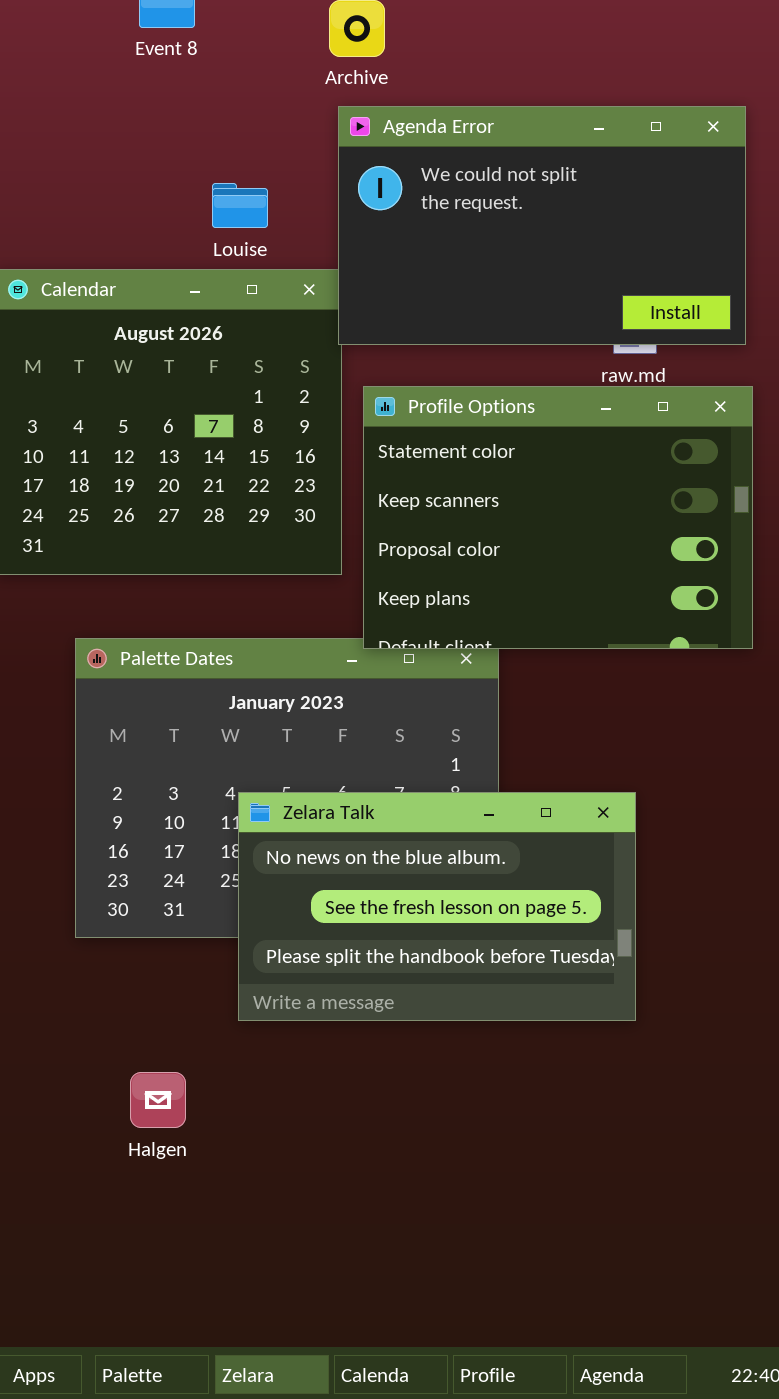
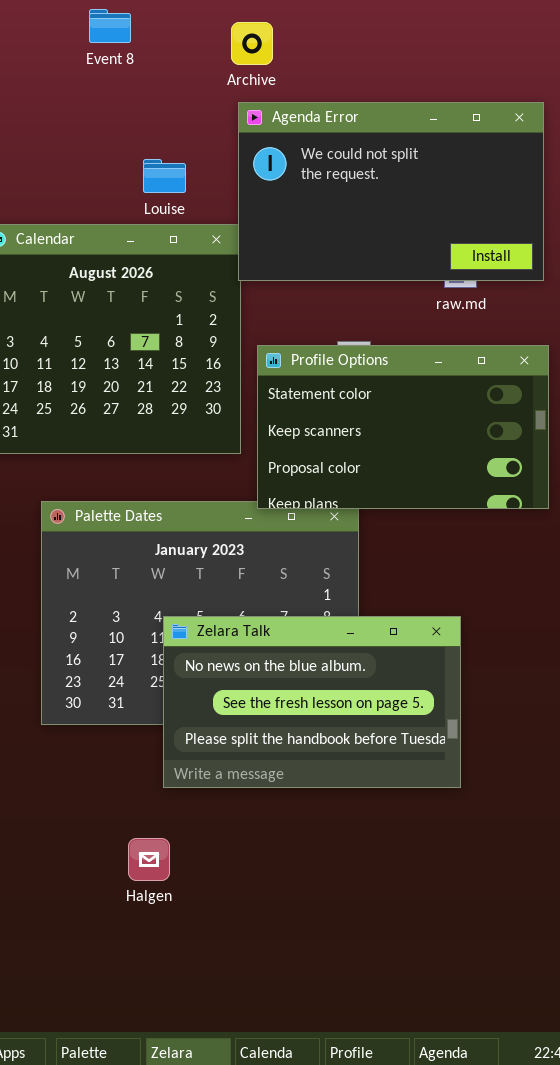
Profile Options: [363,386,753,649] -> [257,345,549,509], resized
Halgen: [130,1072,186,1128] -> [128,838,170,881], moved

